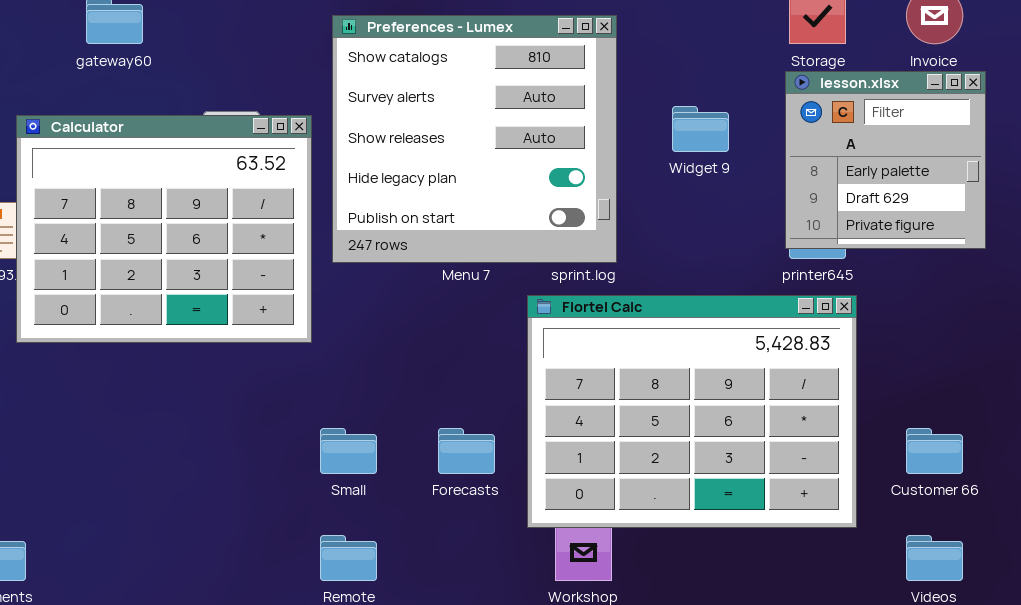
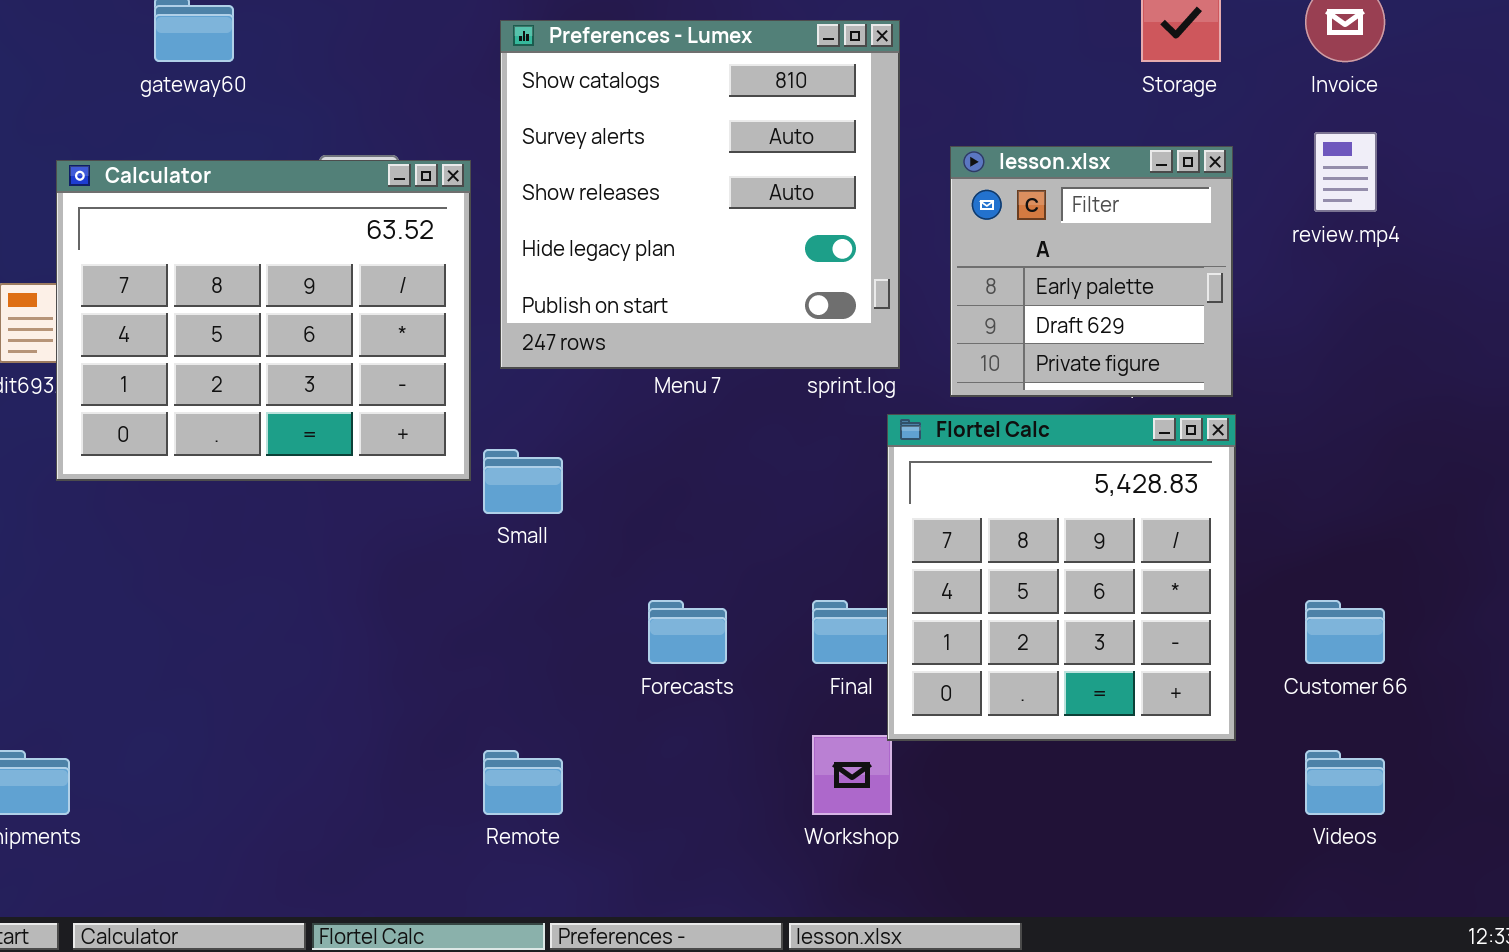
lesson.xlsx: [785,71,986,249] -> [950,146,1233,397], moved
Flortel Calc: [527,295,857,528] -> [887,414,1236,741], resized
Small: [320,428,377,474] -> [483,449,563,514], moved

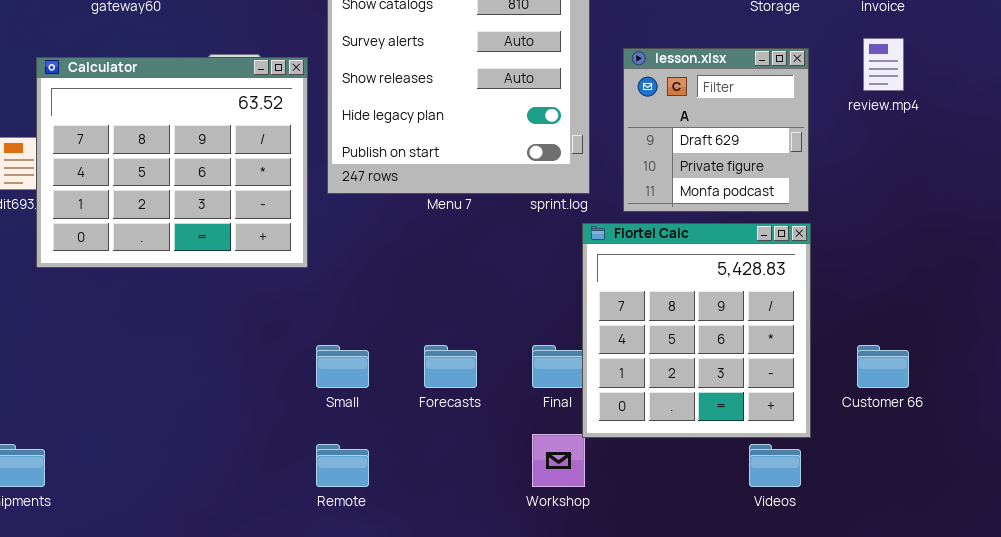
lesson.xlsx: [950,146,1233,397] -> [623,48,809,212], scrolled down 1 row
Small: [483,449,563,514] -> [316,345,369,388], moved
Videos: [1305,750,1385,815] -> [749,444,801,487], moved

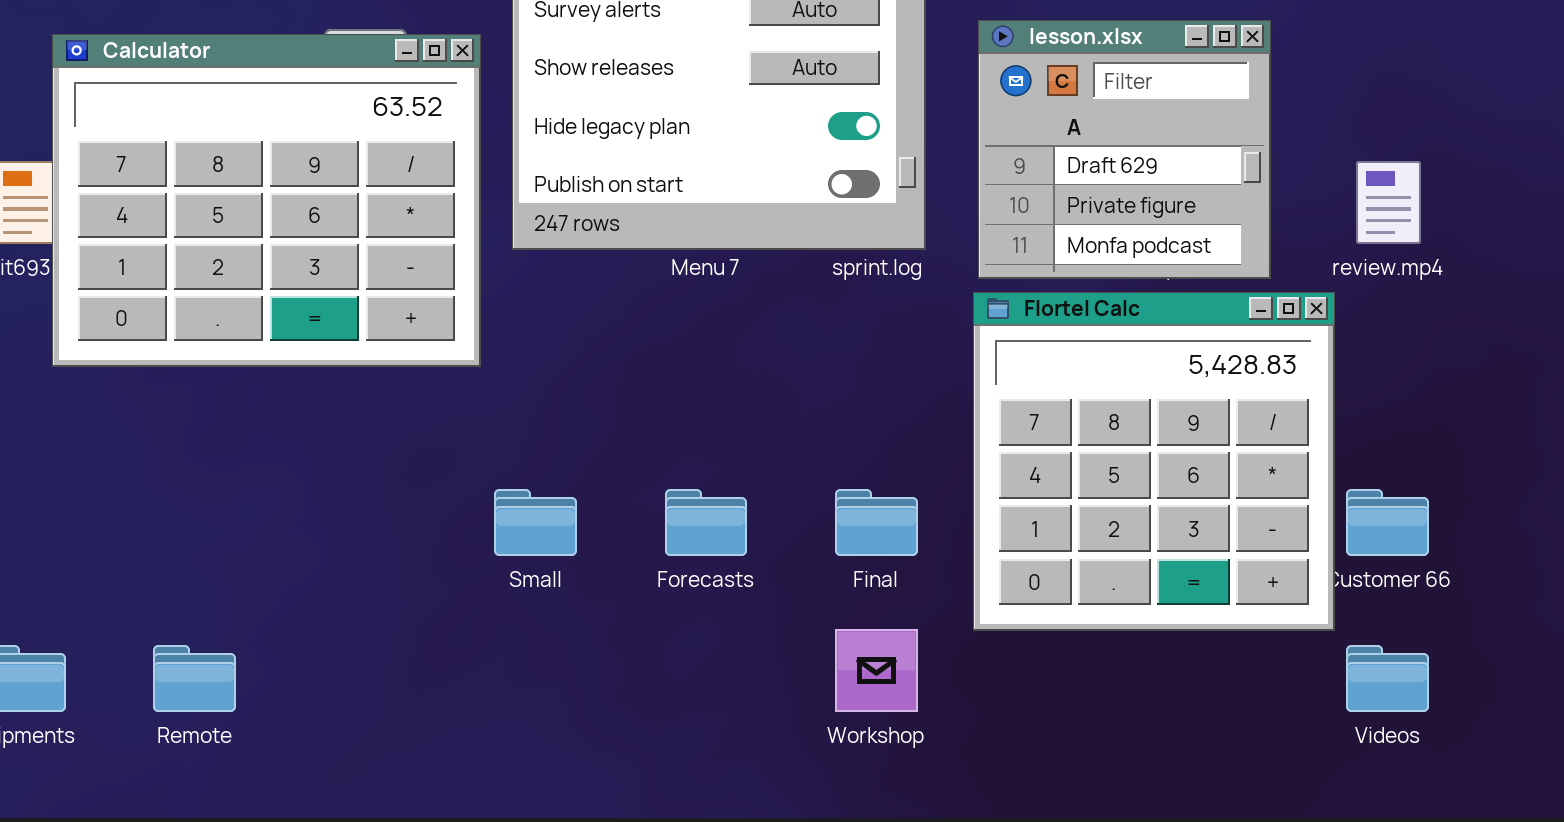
review.mp4: [863,38,904,91] -> [1356,161,1421,244], moved
Flortel Calc: [582,223,811,438] -> [973,292,1335,631], moved
Remote: [316,444,369,487] -> [153,645,236,712], moved
Videos: [749,444,801,487] -> [1346,645,1429,712], moved

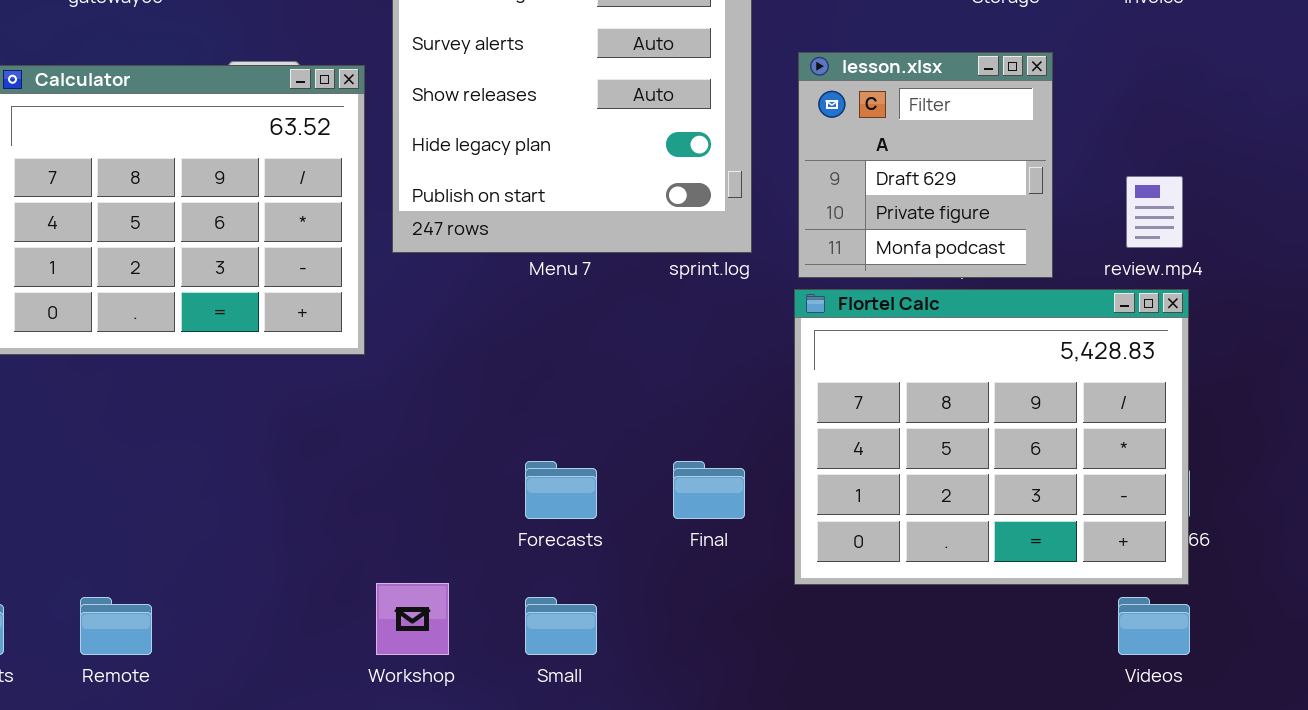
Flortel Calc: [973,292,1335,631] -> [794,289,1189,585], resized
Small: [494,489,577,556] -> [525,597,597,655], moved
Workshop: [835,629,918,712] -> [376,583,449,655], moved

